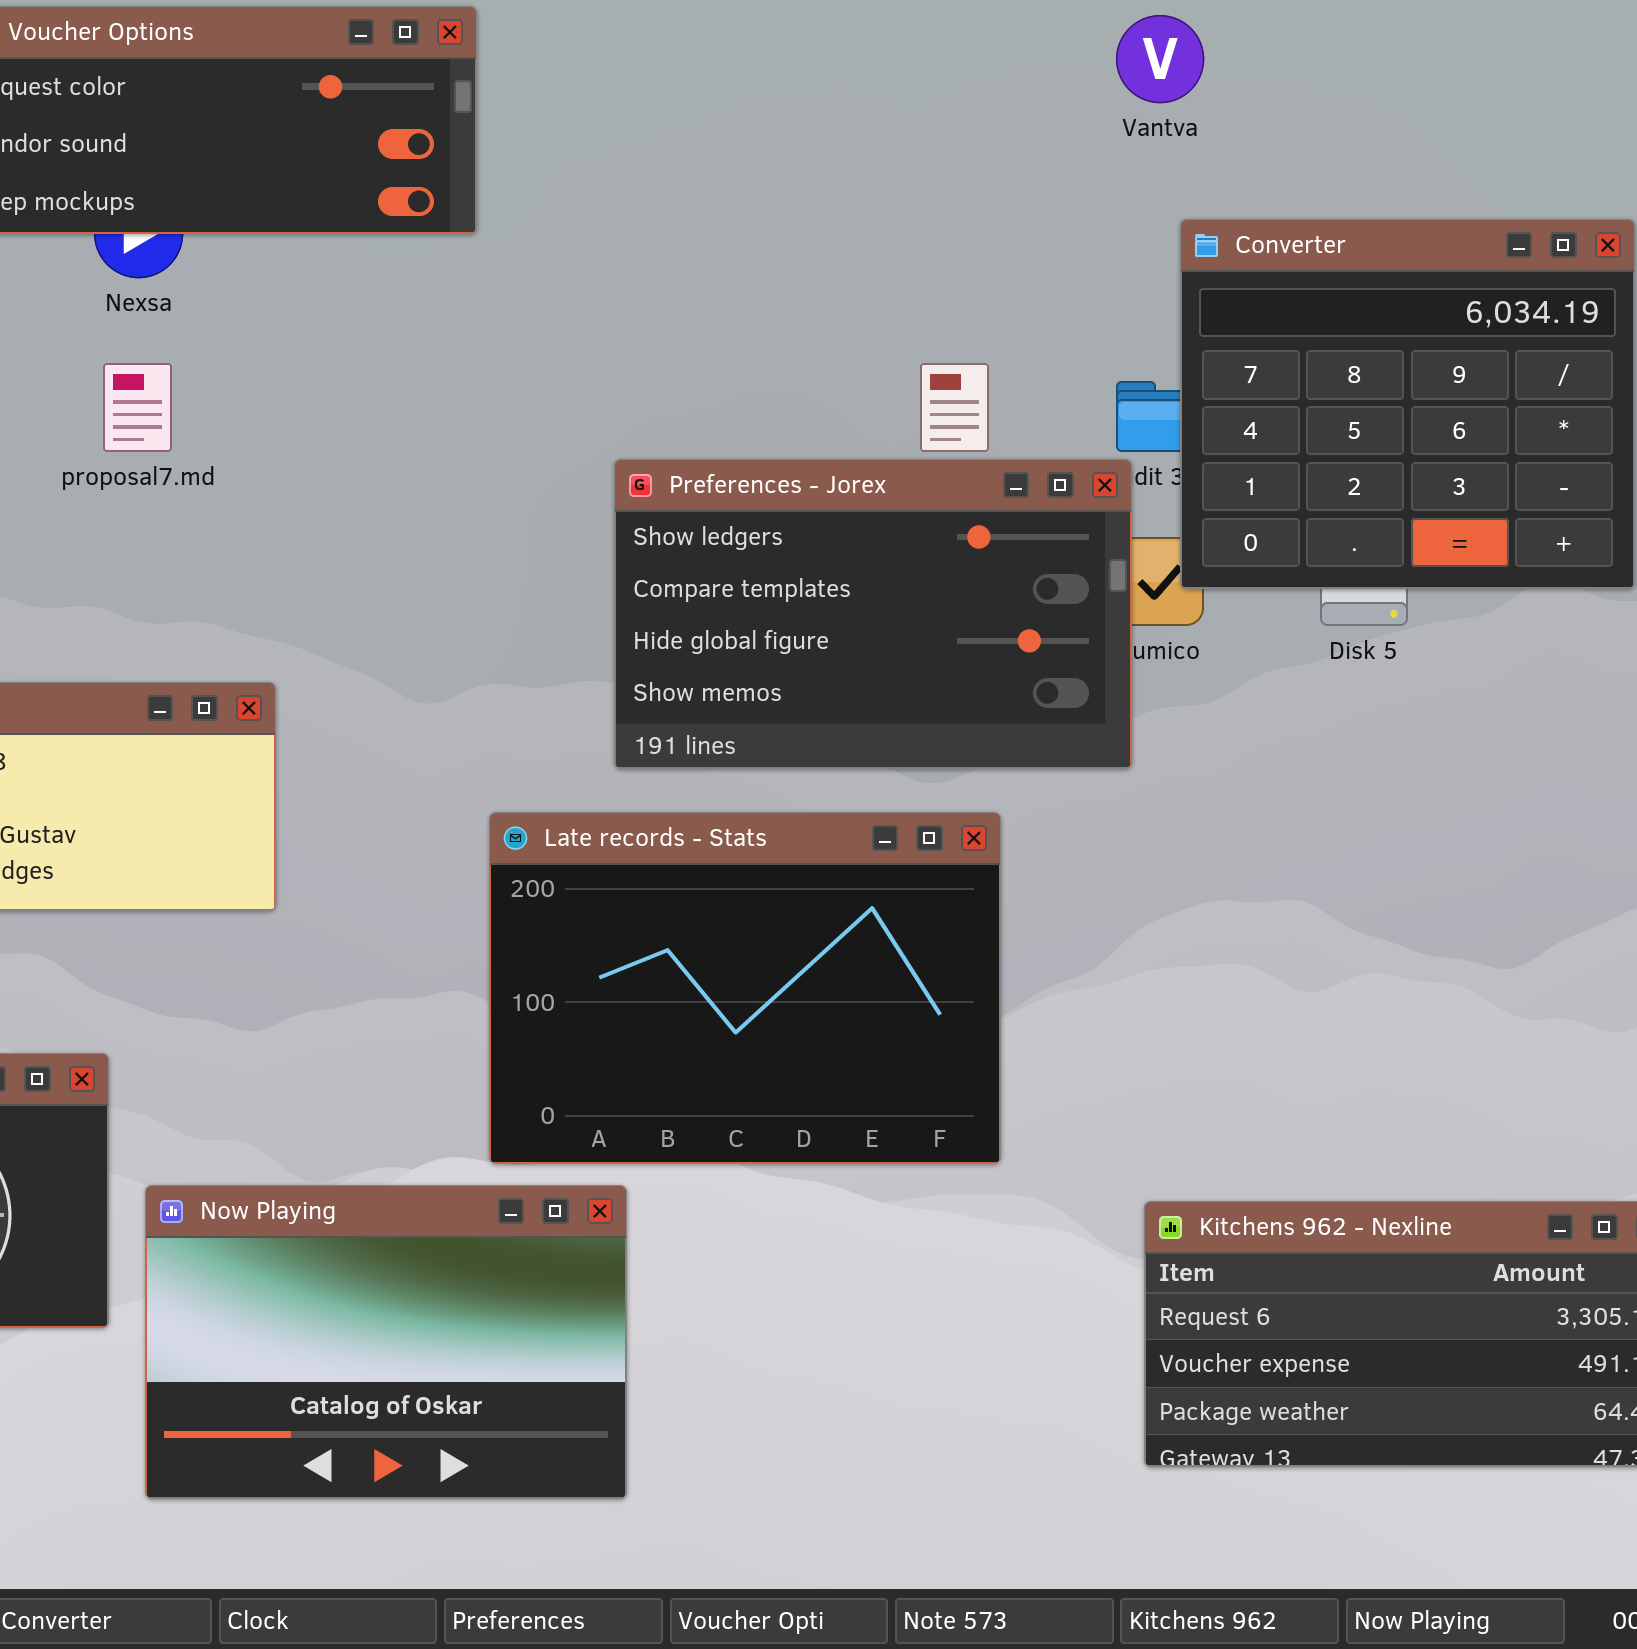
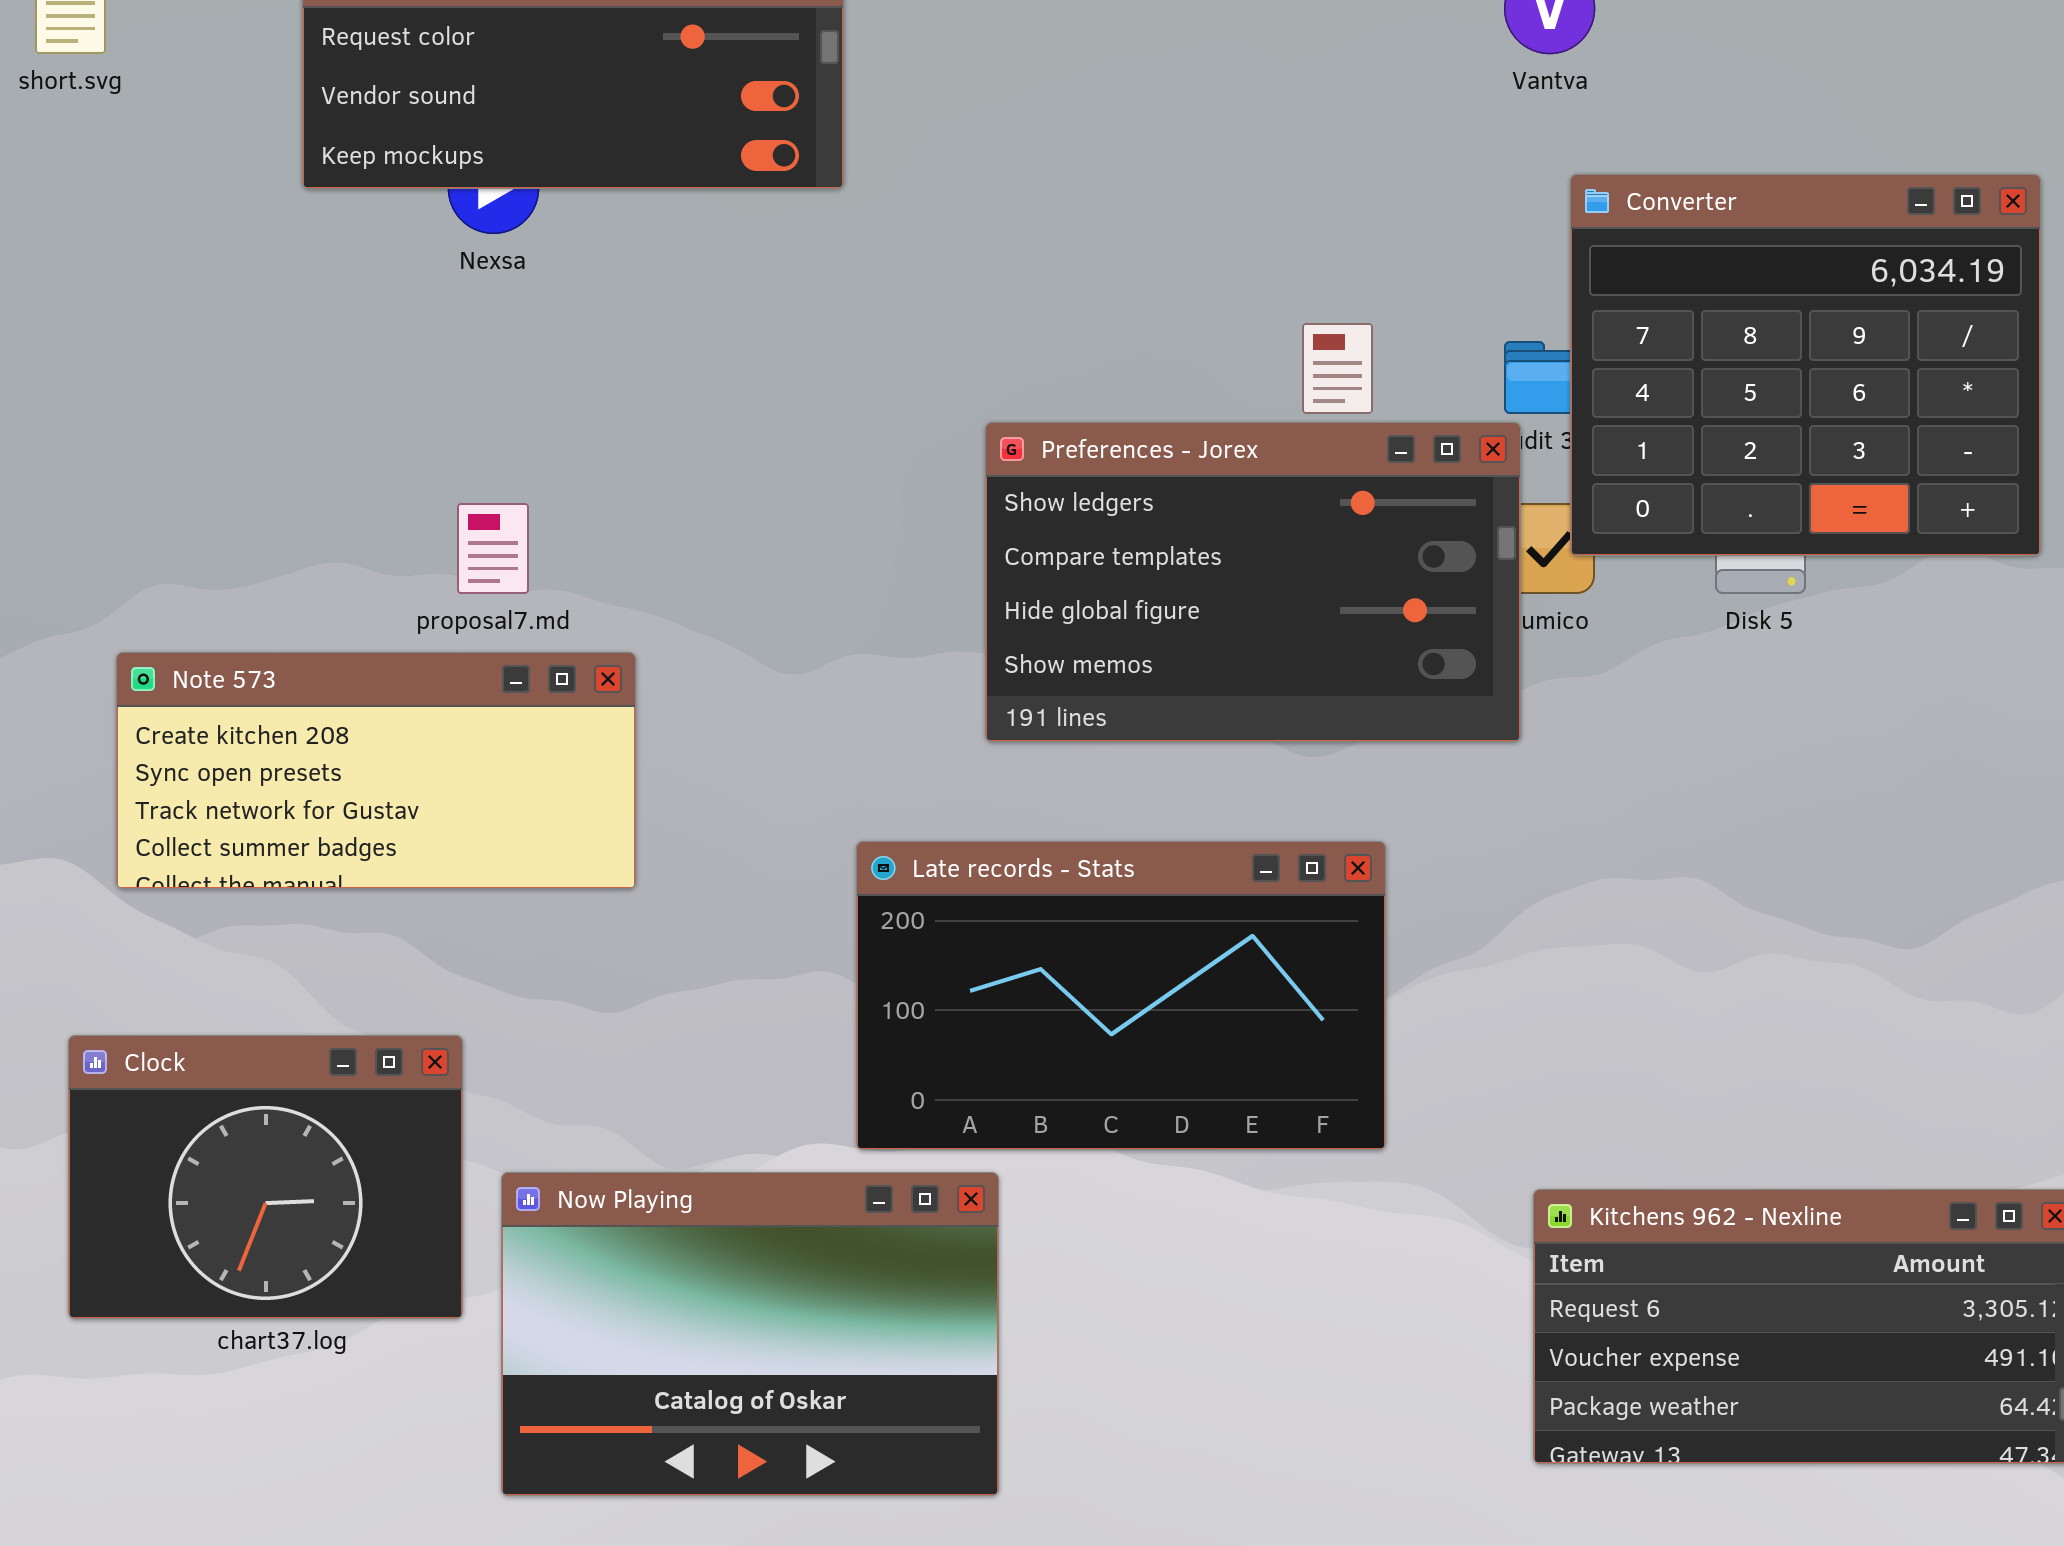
proposal7.md: [103,363,172,452] -> [457,503,529,594], moved
Late records - Stats: [489,812,1001,1164] -> [856,841,1386,1150], resized

